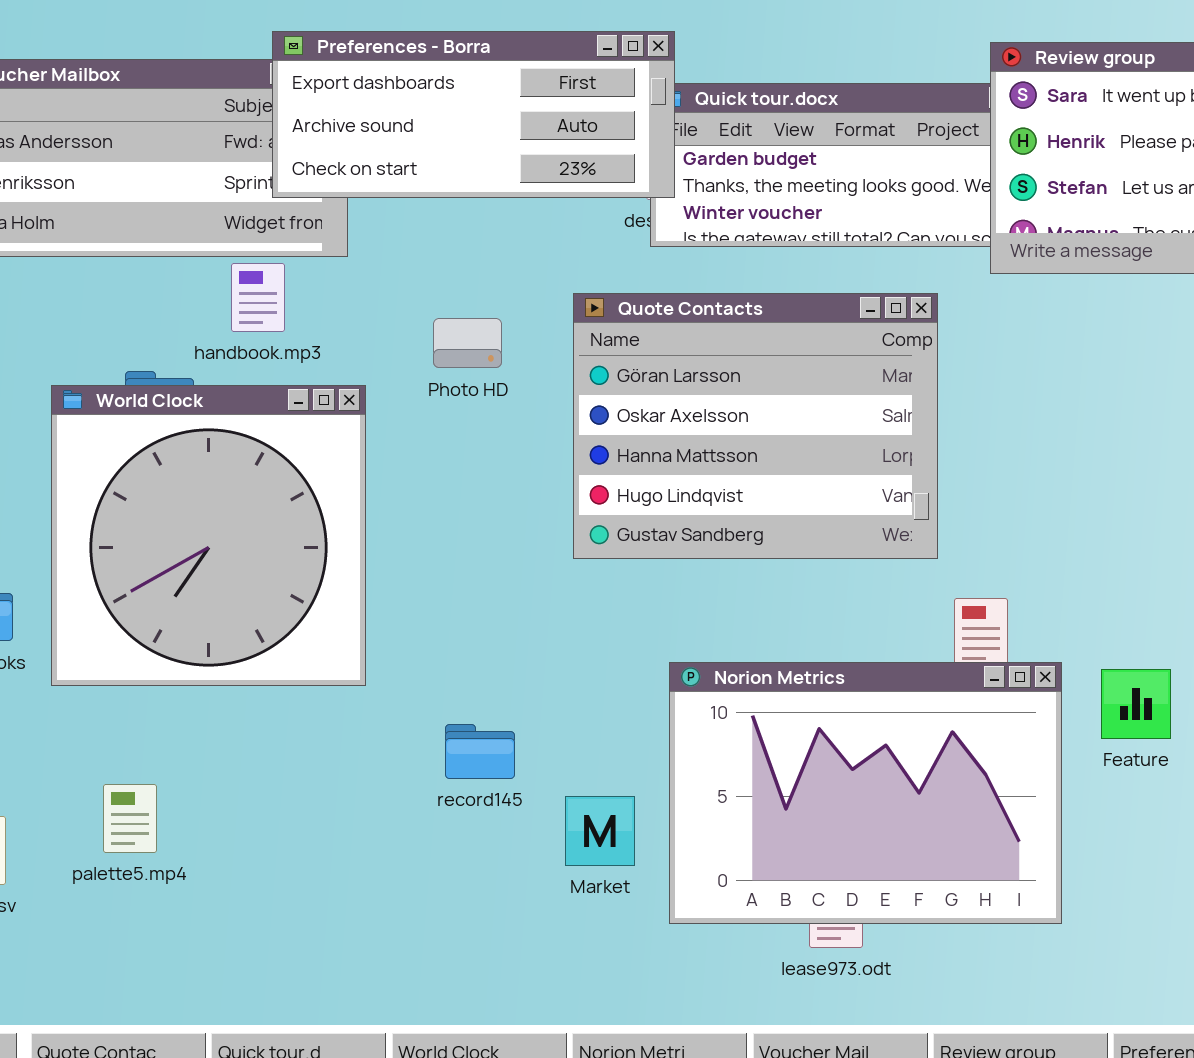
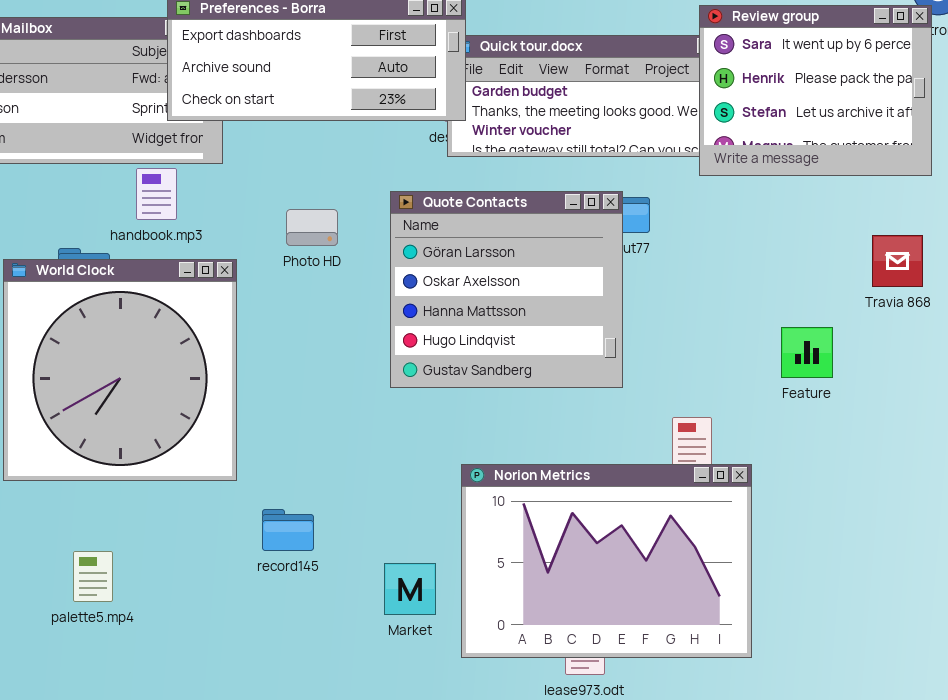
Quote Contacts: [573,293,938,559] -> [390,191,623,388], resized
Feature: [1101,669,1171,739] -> [781,327,833,378], moved
record145: [445,724,515,779] -> [262,509,314,551], moved
palette5.mp4: [103,784,157,853] -> [73,551,113,602], moved

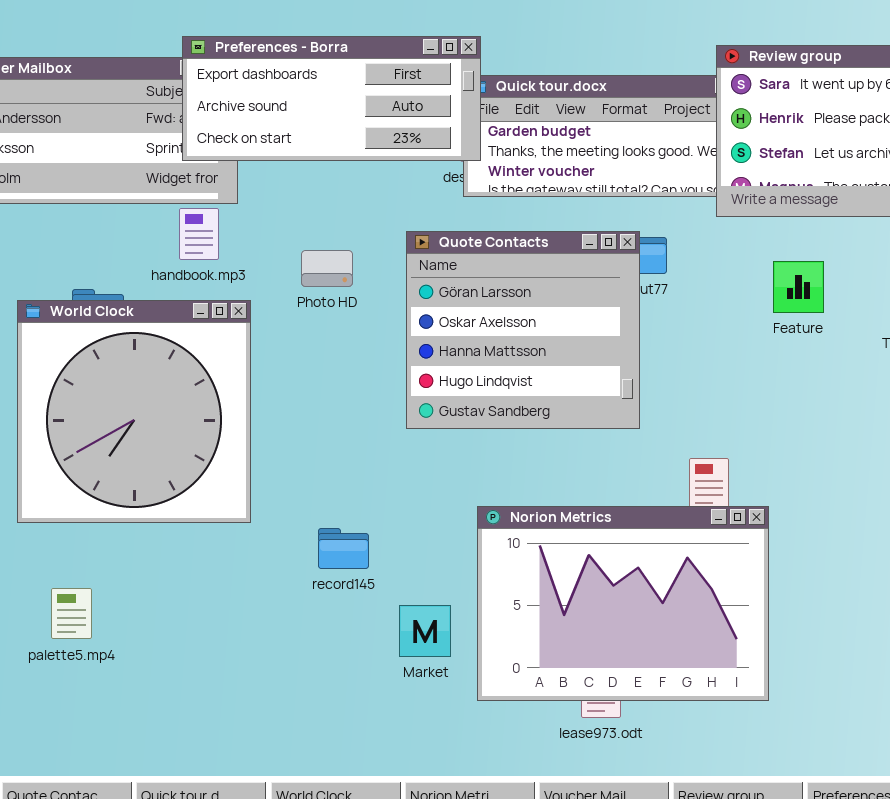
handbook.mp3: [136,168,177,220] -> [179,208,219,260], moved
Feature: [781,327,833,378] -> [773,261,824,313], moved
record145: [262,509,314,551] -> [318,528,369,569], moved
palette5.mp4: [73,551,113,602] -> [51,588,92,639], moved

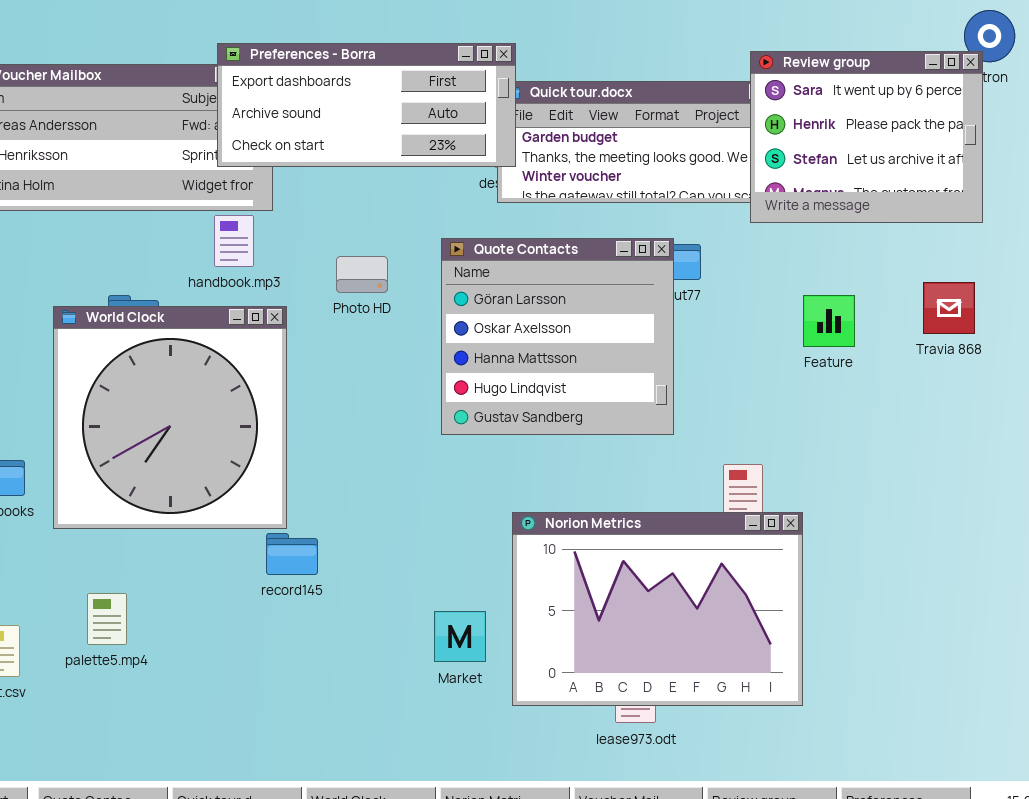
Feature: [773,261,824,313] -> [803,295,855,347], moved
record145: [318,528,369,569] -> [266,533,318,575], moved

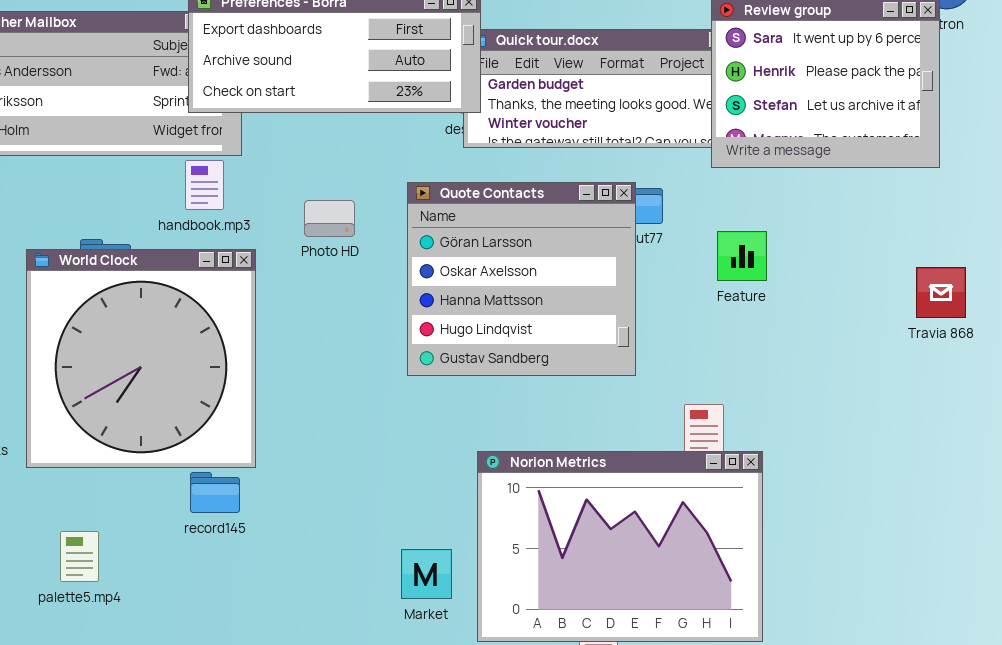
Travia 868: [923,282,975,334] -> [916,267,966,318], moved
Feature: [803,295,855,347] -> [717,231,767,281], moved
record145: [266,533,318,575] -> [190,472,240,513], moved

